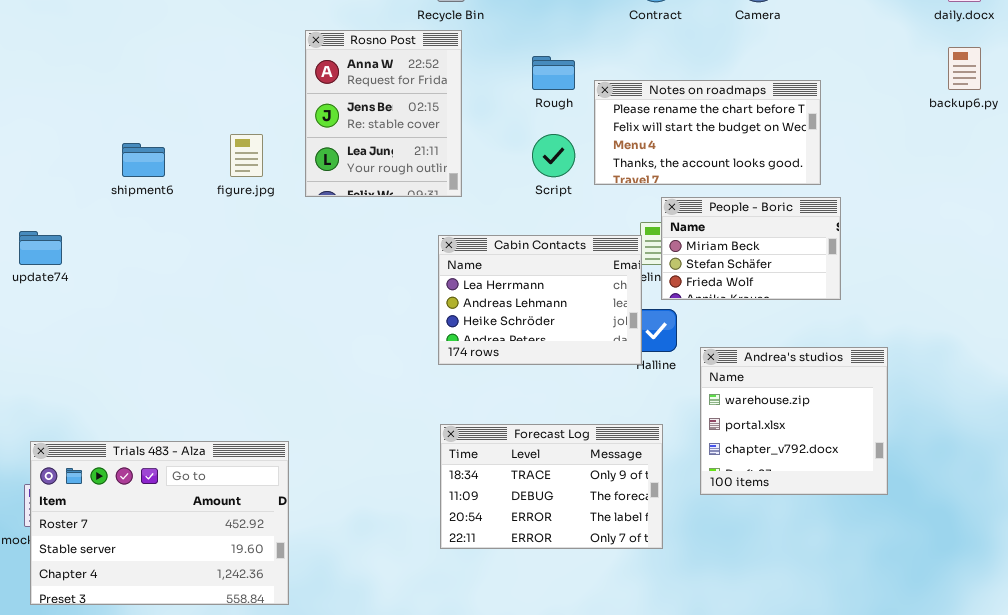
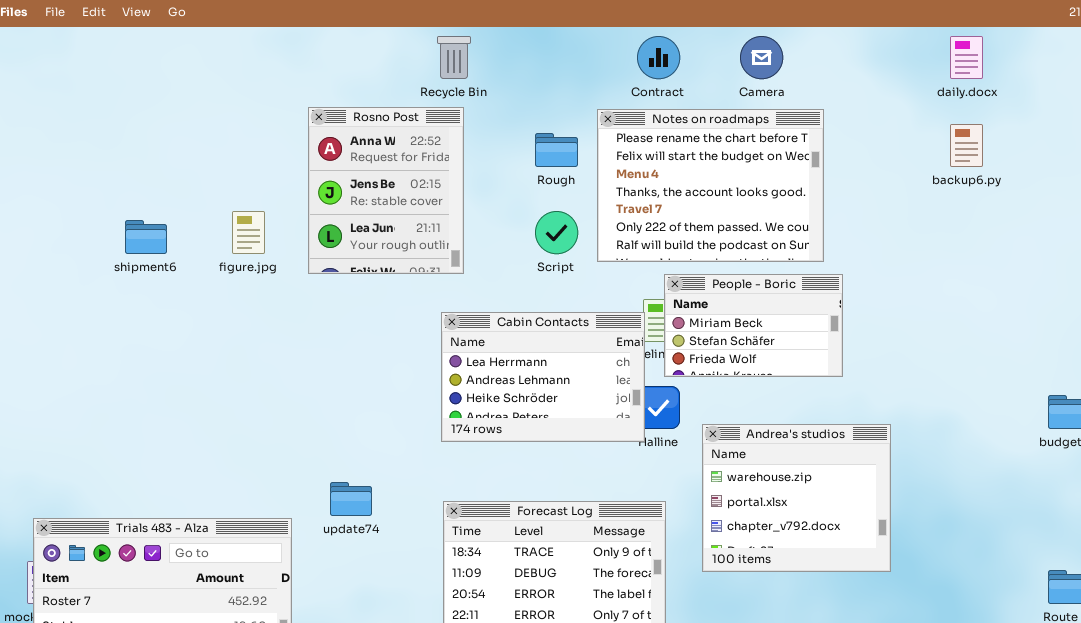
Notes on roadmaps: [594,80,821,185] -> [597,109,824,262], resized
update74: [19,231,62,265] -> [330,482,372,516], moved

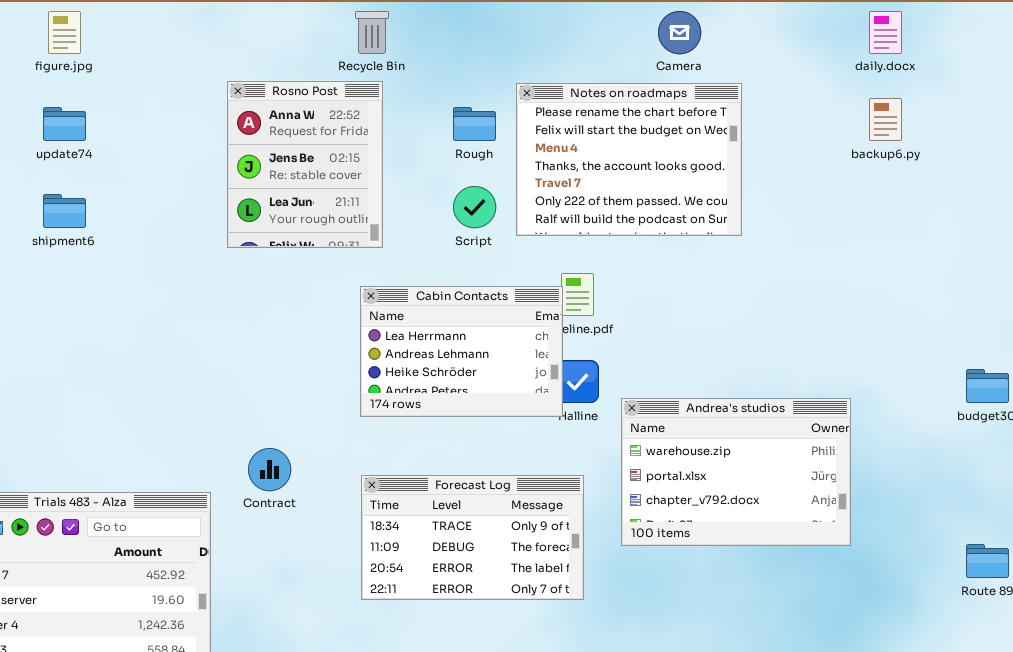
Contract: [637,36,680,79] -> [248,448,291,491], moved
figure.jpg: [232,211,265,254] -> [48,11,81,54], moved
People - Boric: [664,274,843,377] -> none, closed
Andrea's studios: [702,424,891,572] -> [621,398,851,546], resized
update74: [330,482,372,516] -> [43,107,86,141], moved

